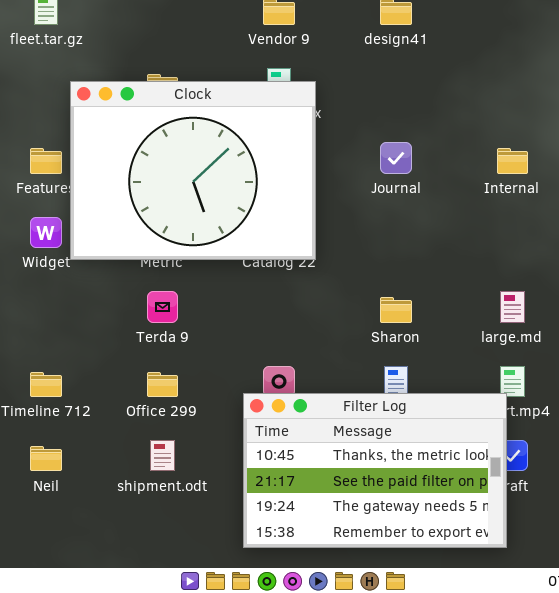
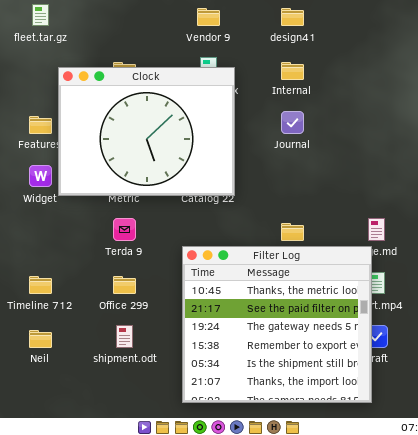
Internal: [497,148,528,174] -> [281,62,304,80], moved
Filter Log: [243,393,507,548] -> [182,246,372,403], resized

